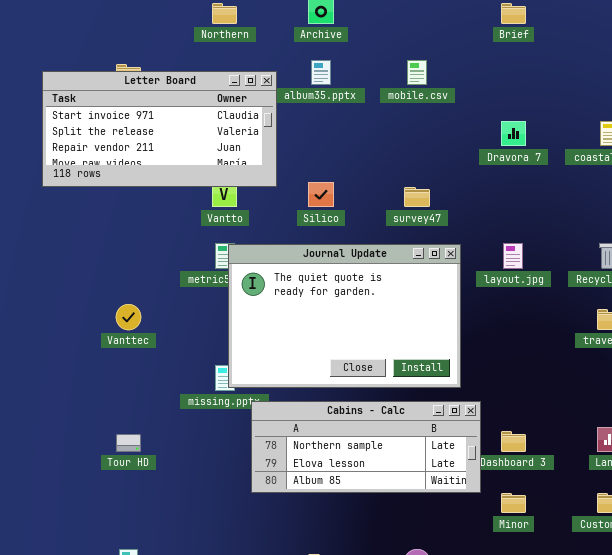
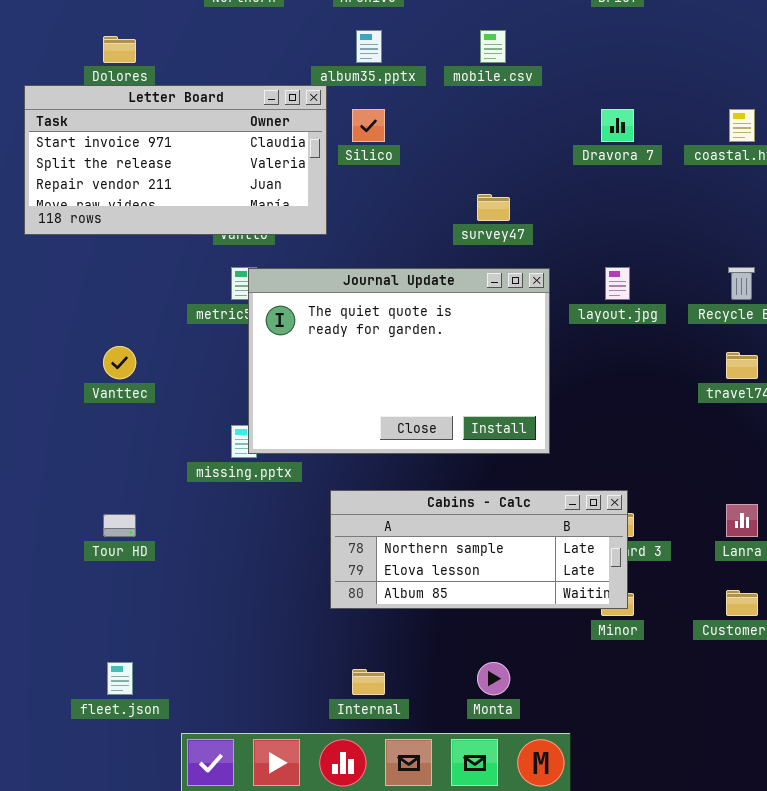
Letter Board: [42,71,277,187] -> [24,85,327,235], moved
Silico: [308,182,334,207] -> [352,109,385,142], moved
Cabins - Calc: [251,401,481,493] -> [330,490,628,609], moved

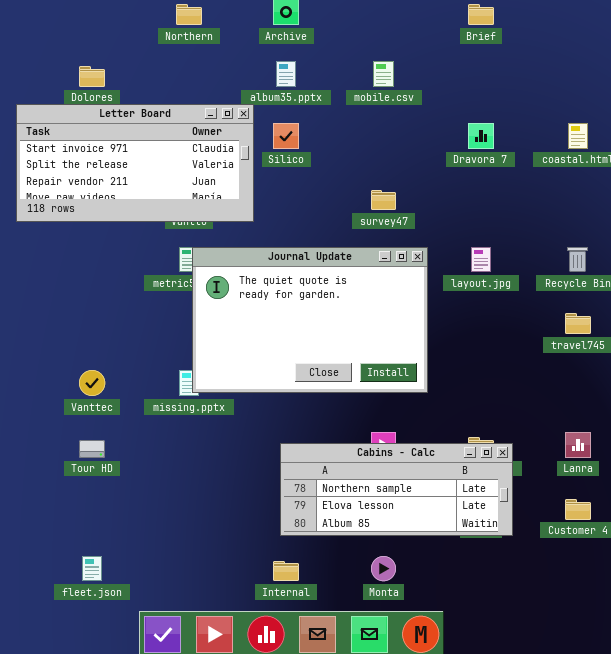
Vanttec: [103,346,136,379] -> [79,370,105,396], moved
Cabins - Calc: [330,490,628,609] -> [280,443,513,536], moved

